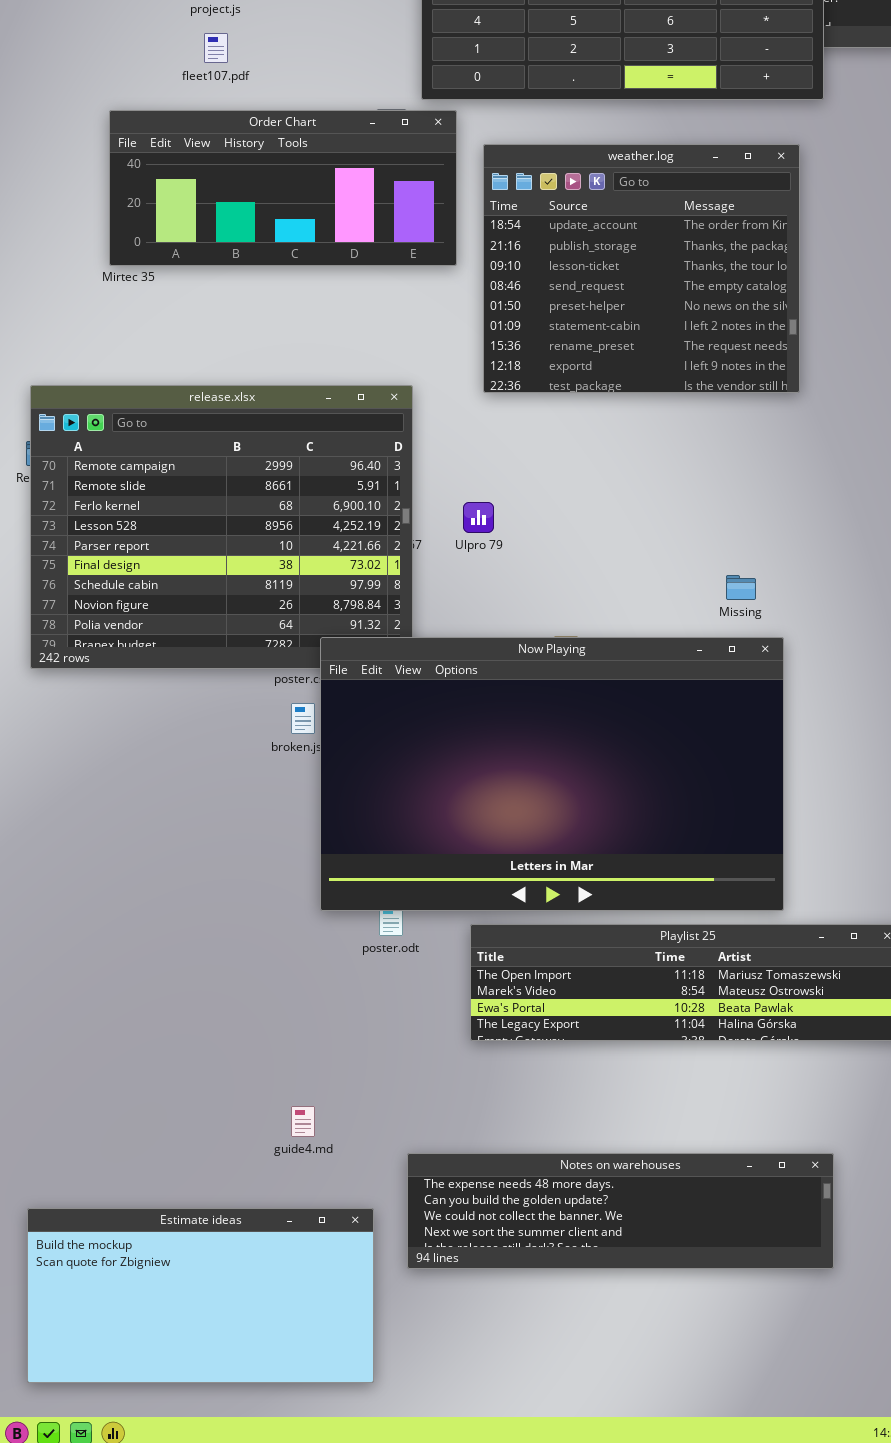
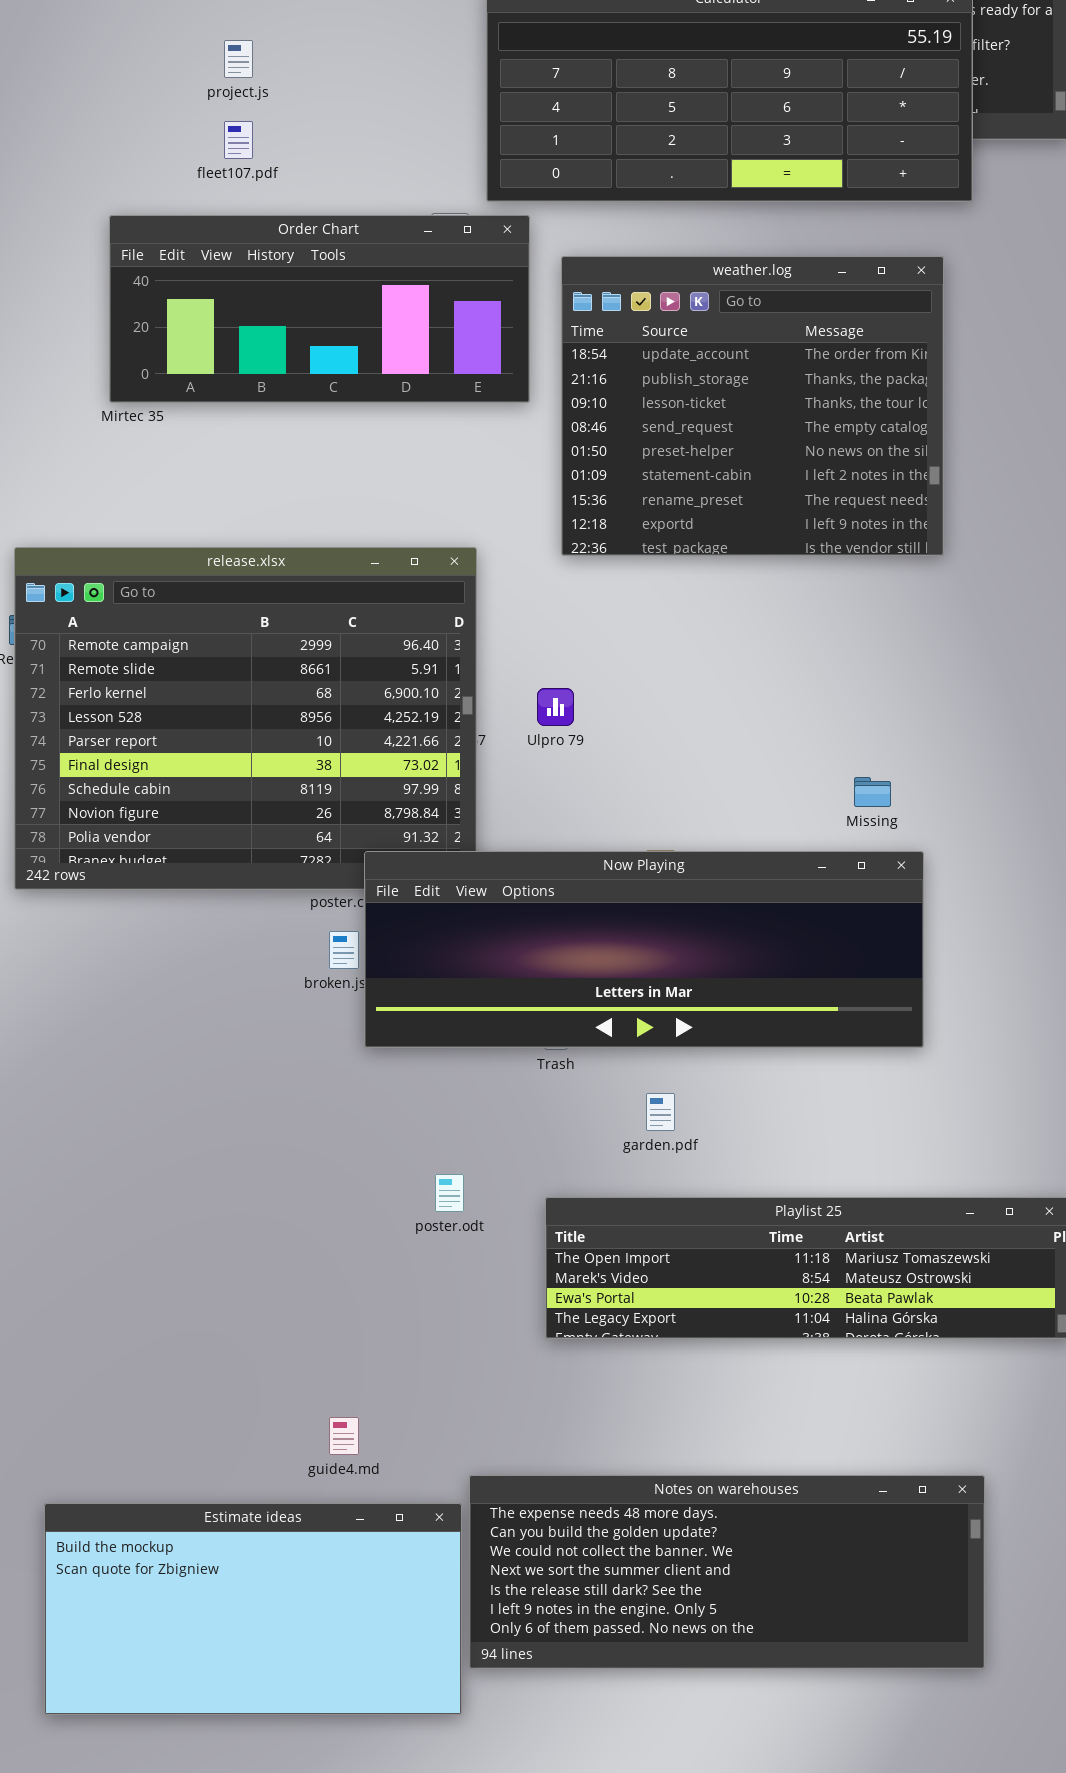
Now Playing: [320,637,784,911] -> [364,851,924,1048], resized
Notes on warehouses: [407,1153,834,1269] -> [469,1475,985,1669], resized
Estimate ideas: [27,1208,374,1383] -> [44,1503,462,1715], moved

